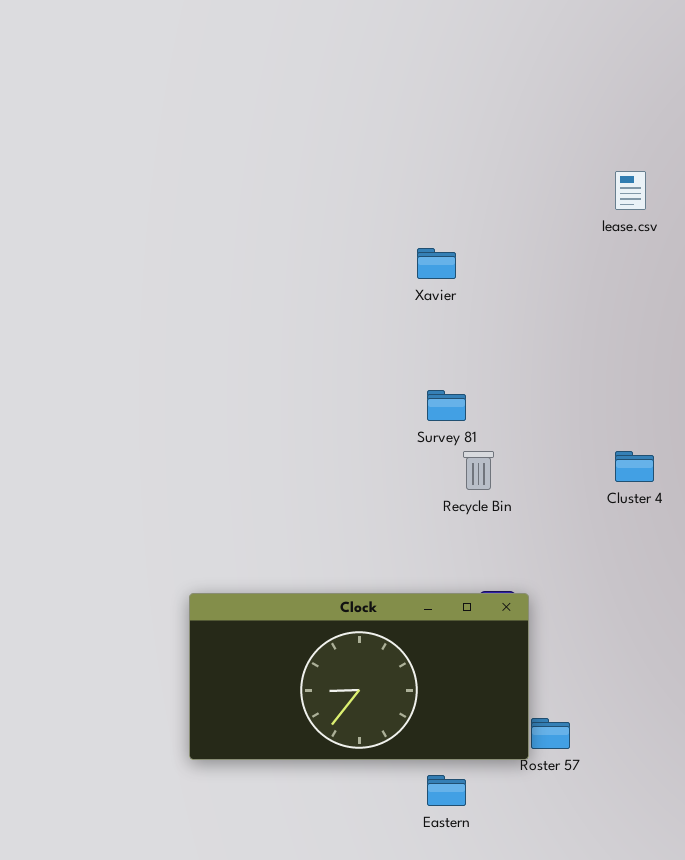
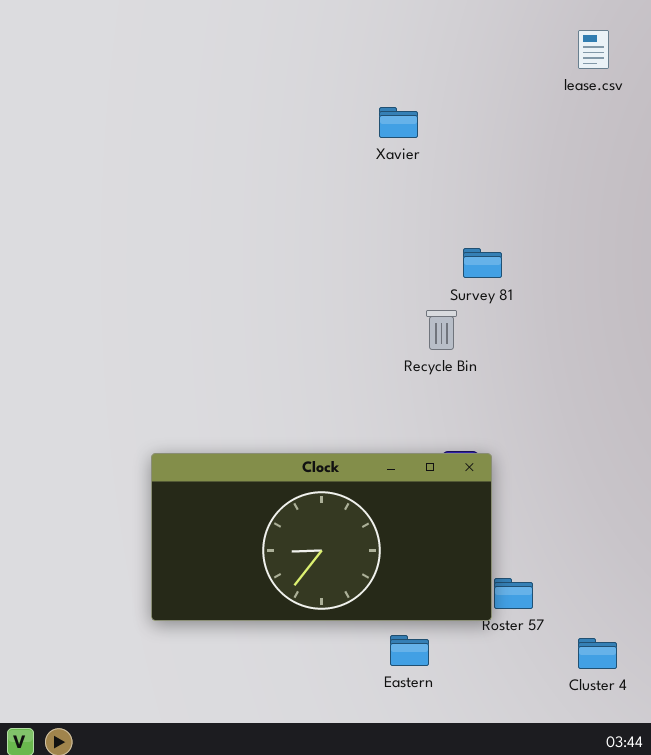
Survey 81: [427,390,466,421] -> [463,248,502,278], moved
Cluster 4: [615,451,654,482] -> [578,638,617,669], moved

